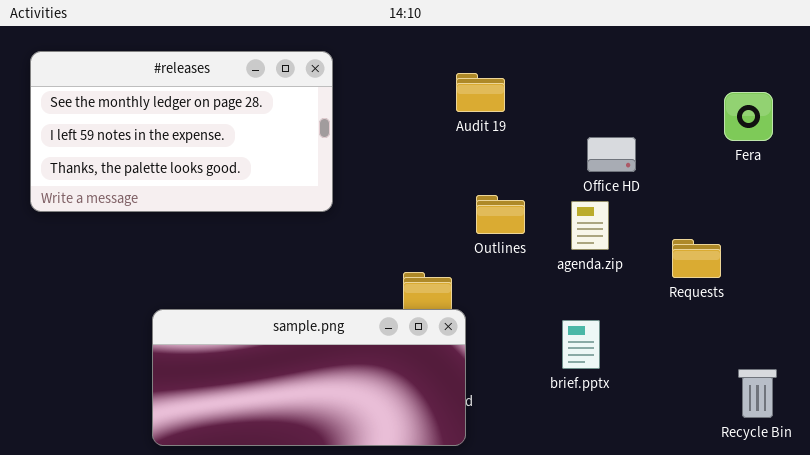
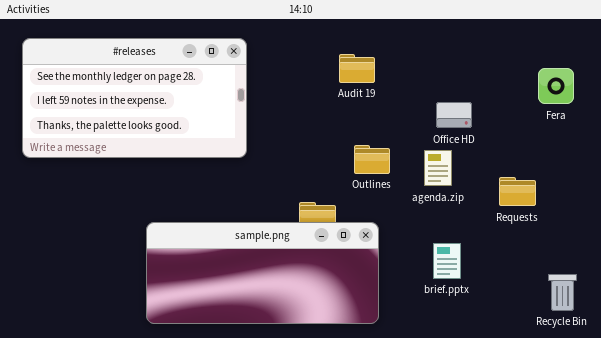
sample.png: [152,309,466,446] -> [146,222,379,324], moved
brief.pptx: [562,320,600,369] -> [433,243,461,279], moved

